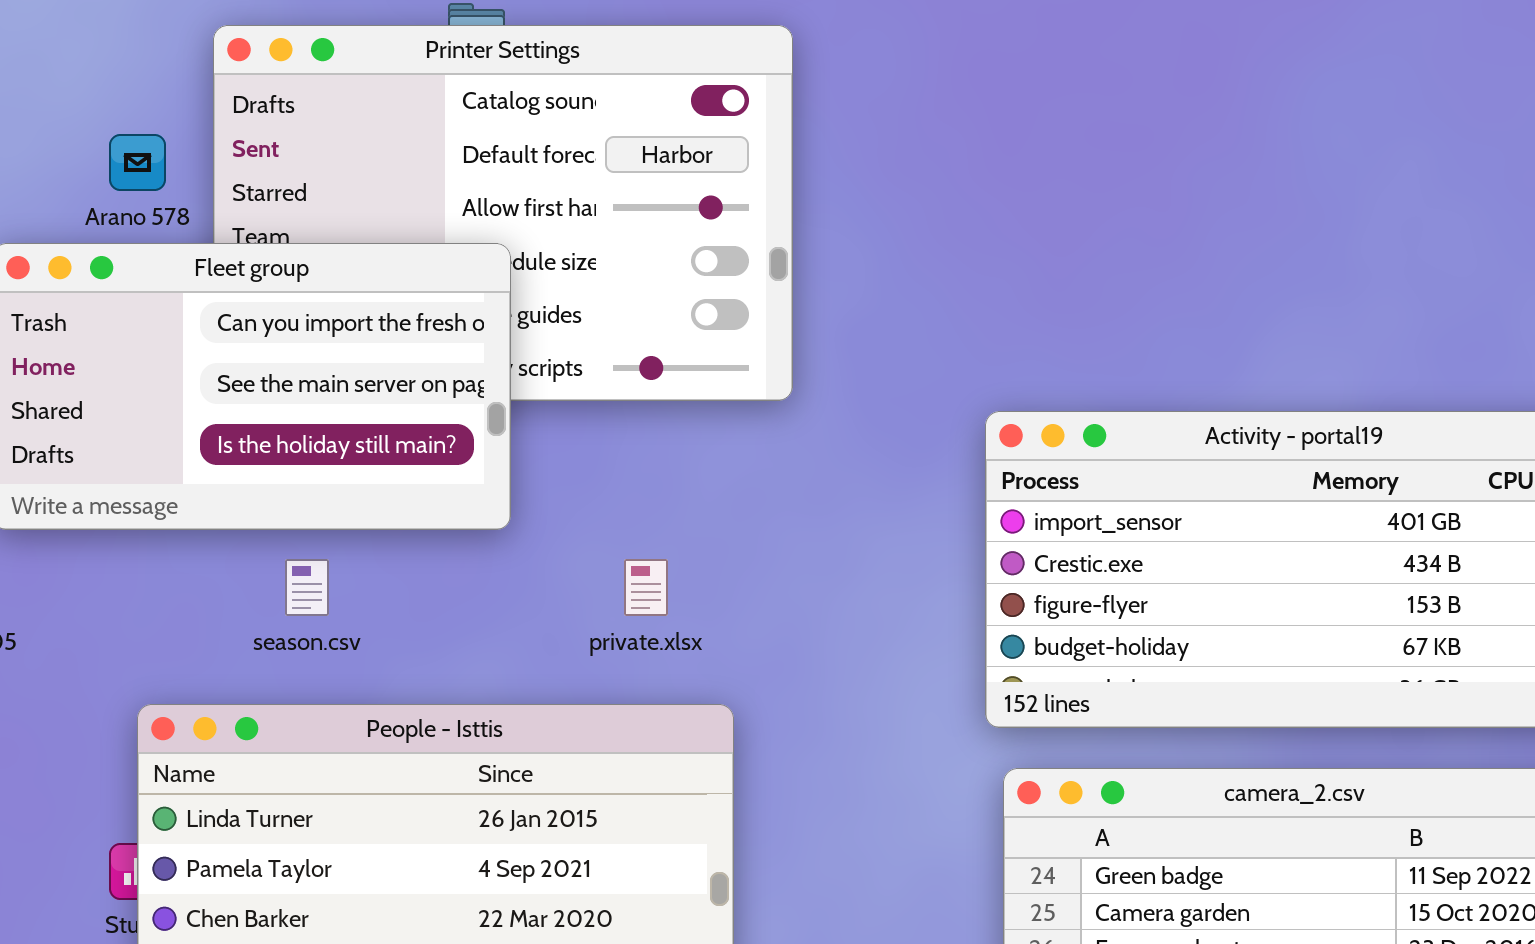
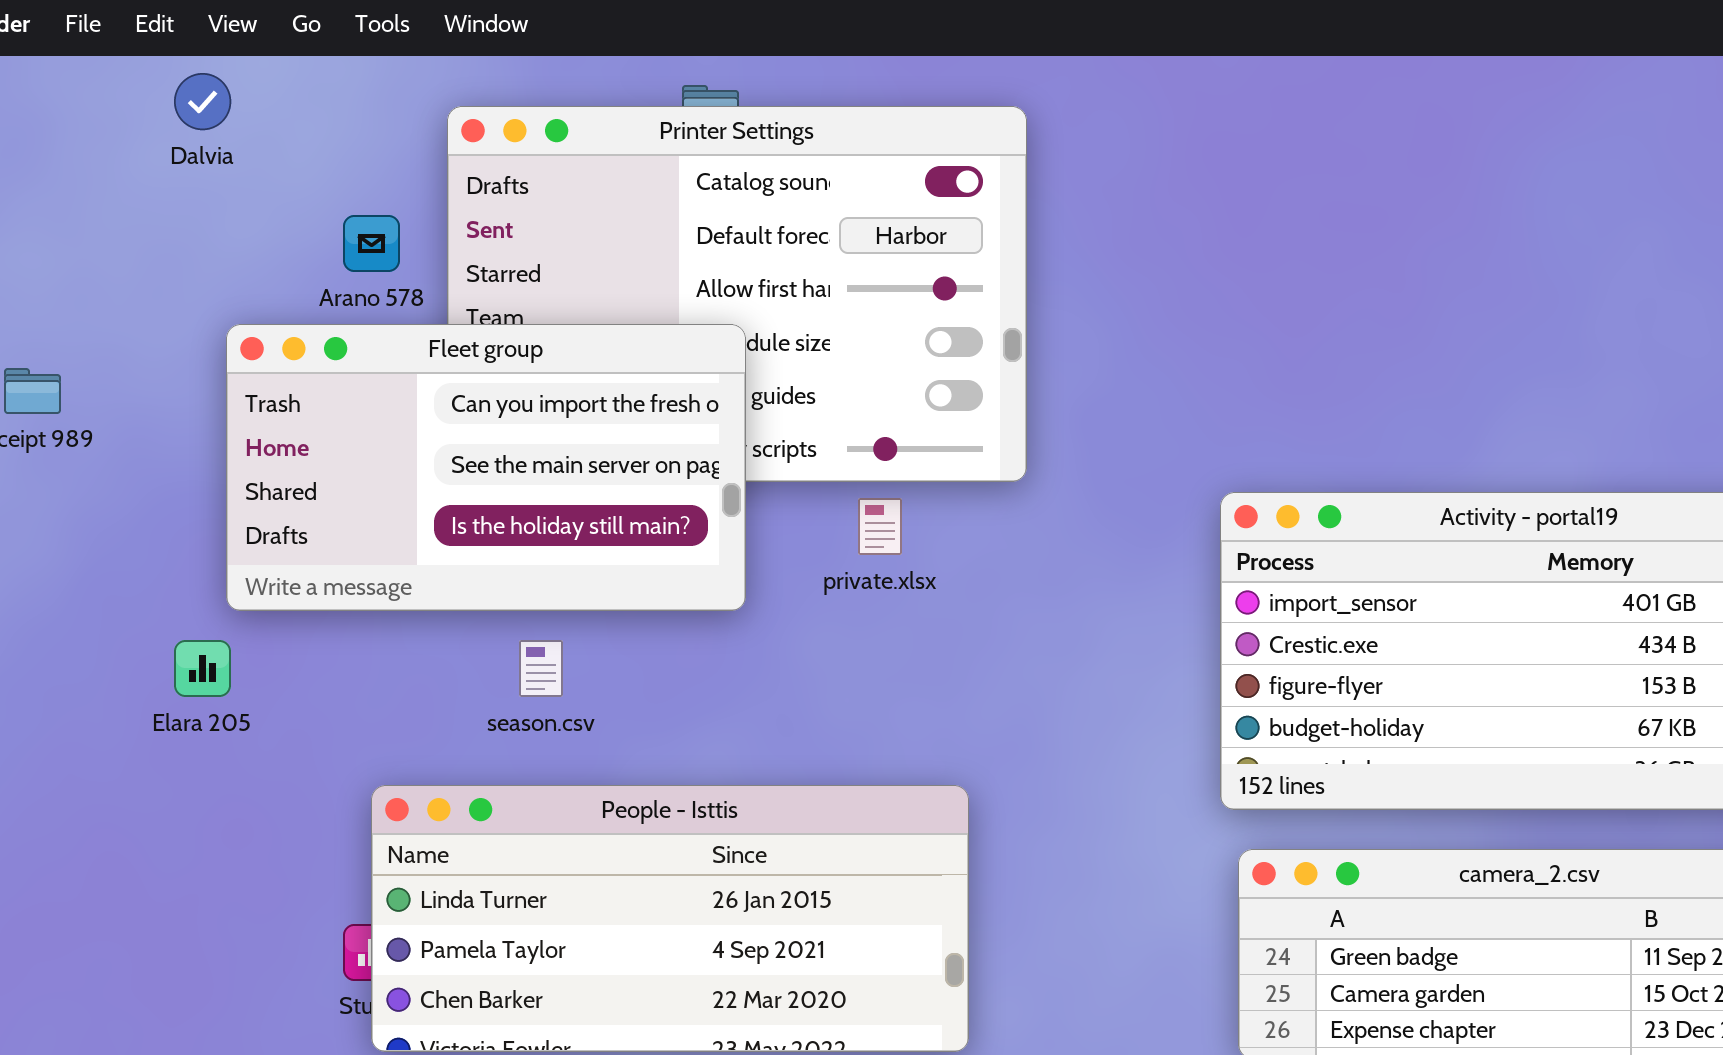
private.xlsx: [624,559,668,616] -> [858,498,902,555], moved

